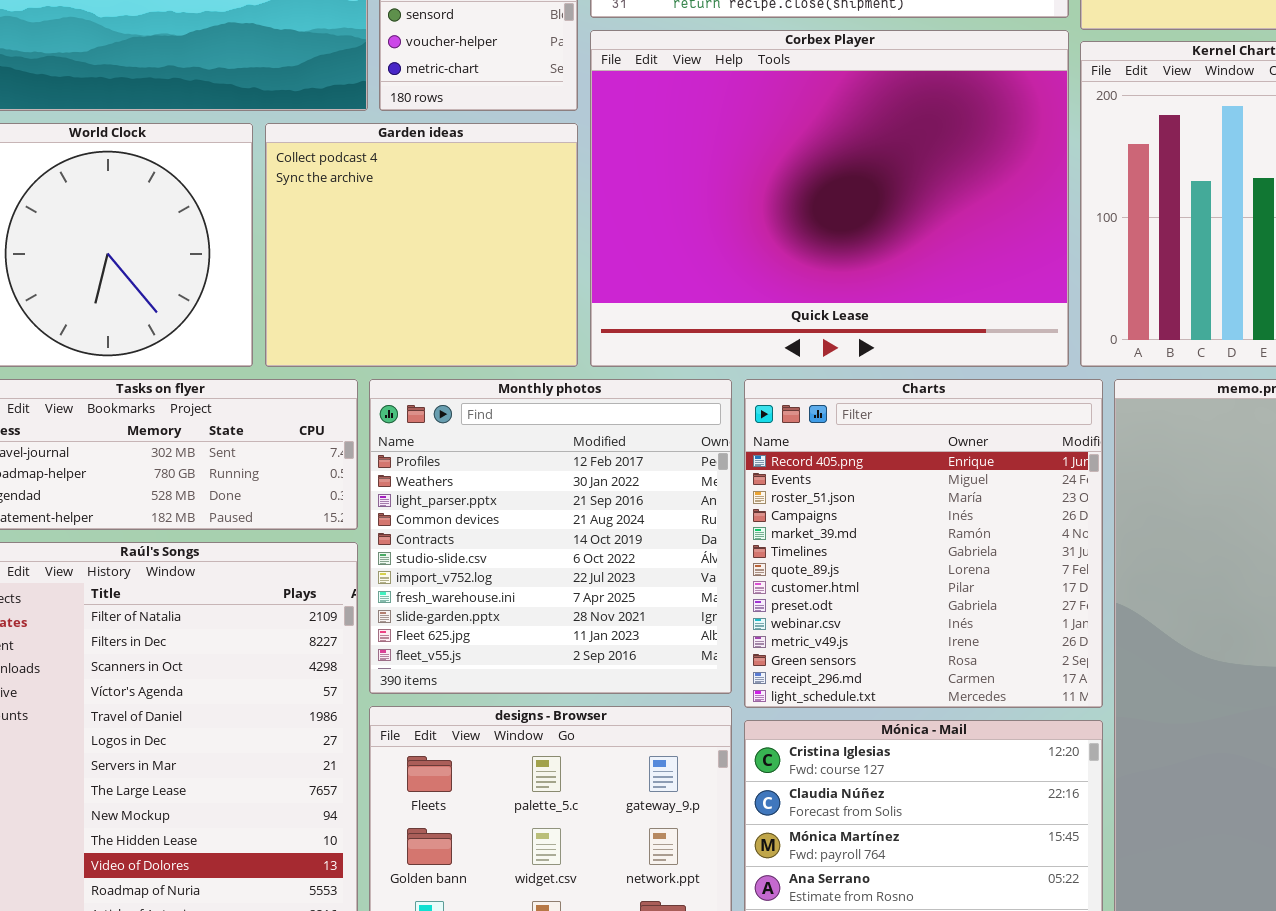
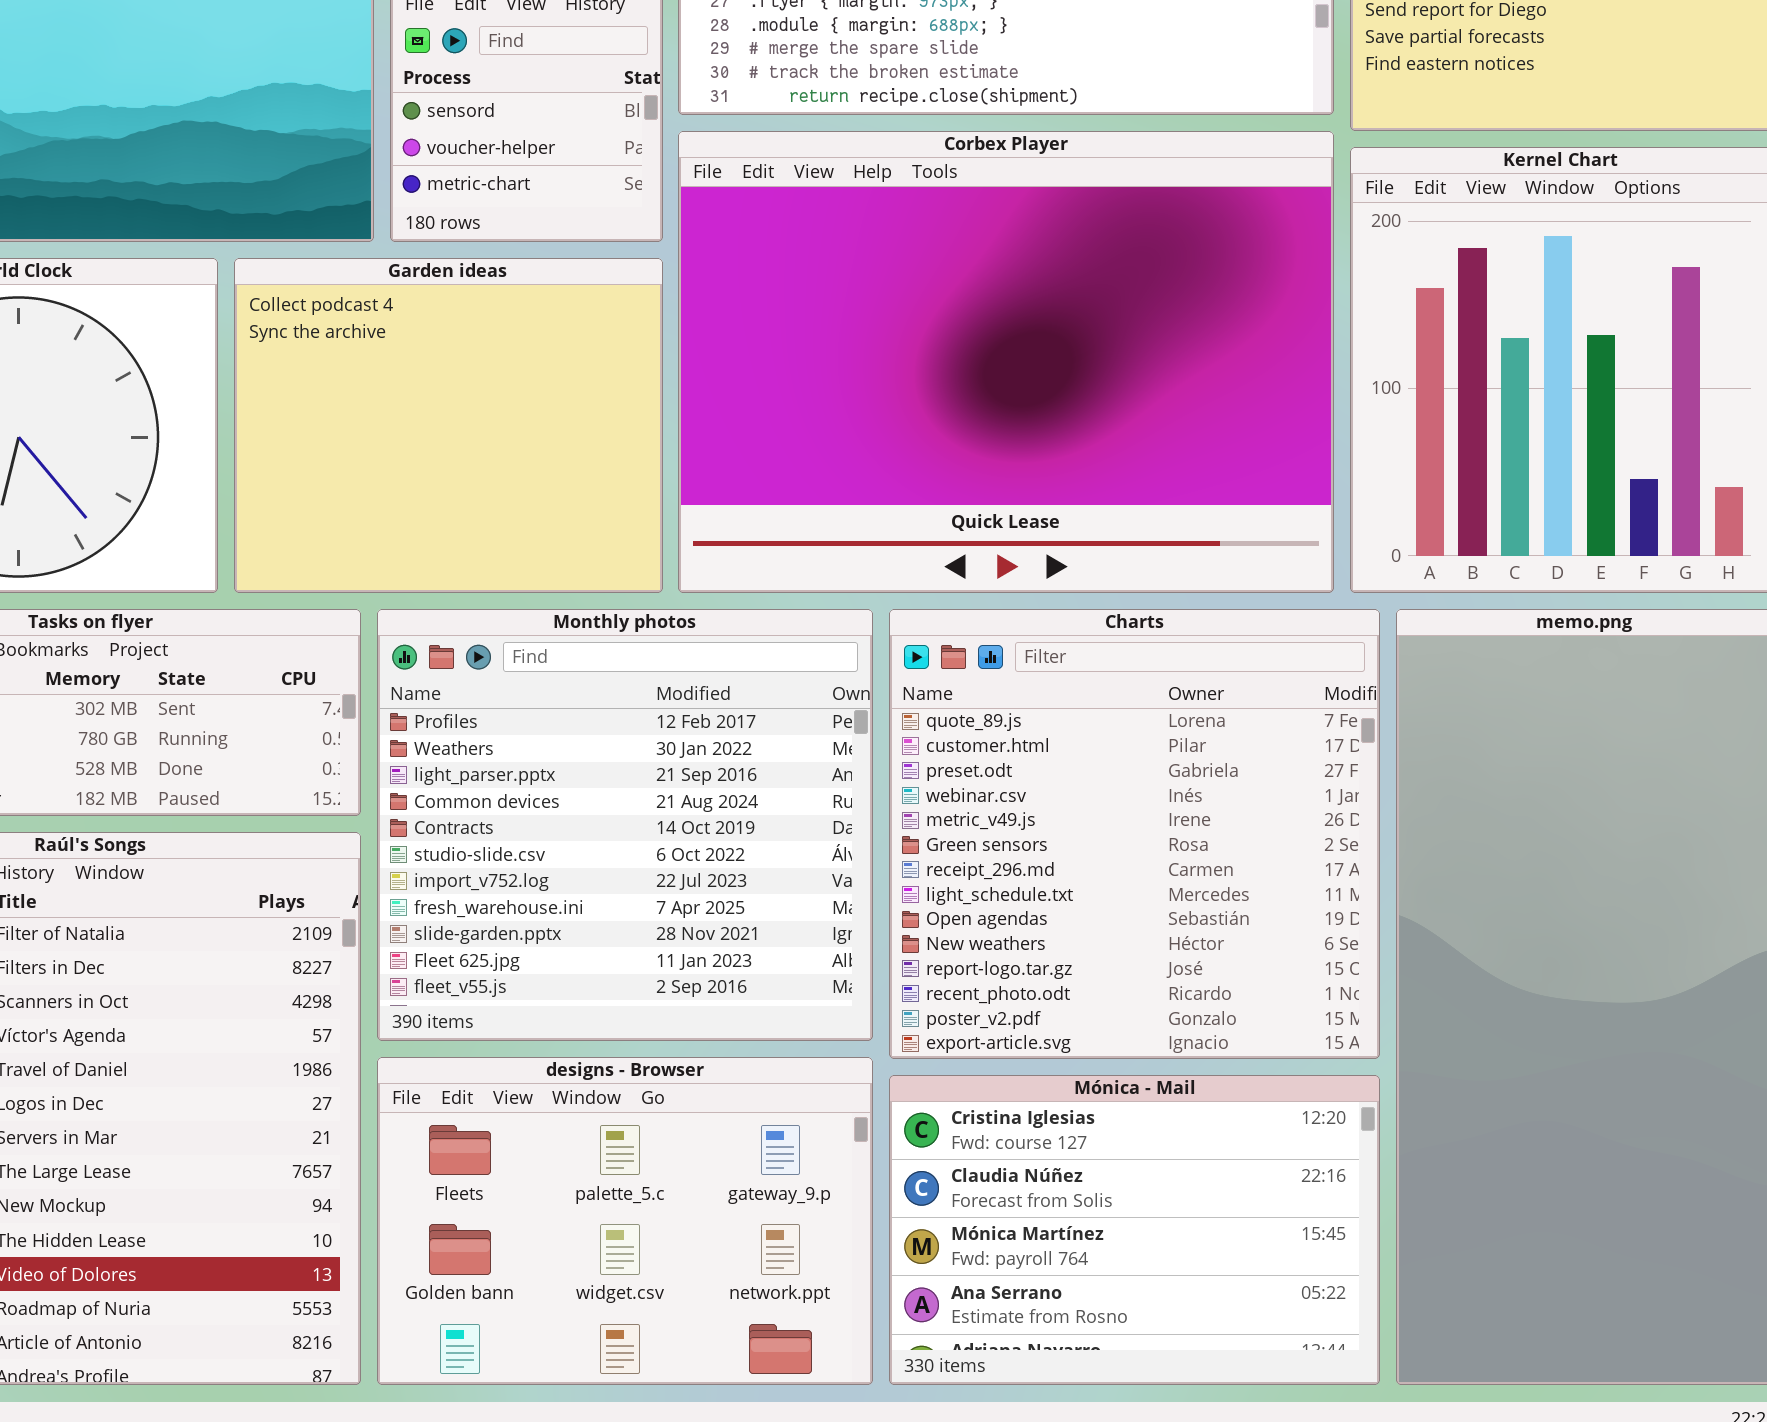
Charts: [744,379,1103,708] -> [889,609,1380,1059], scrolled down 6 rows

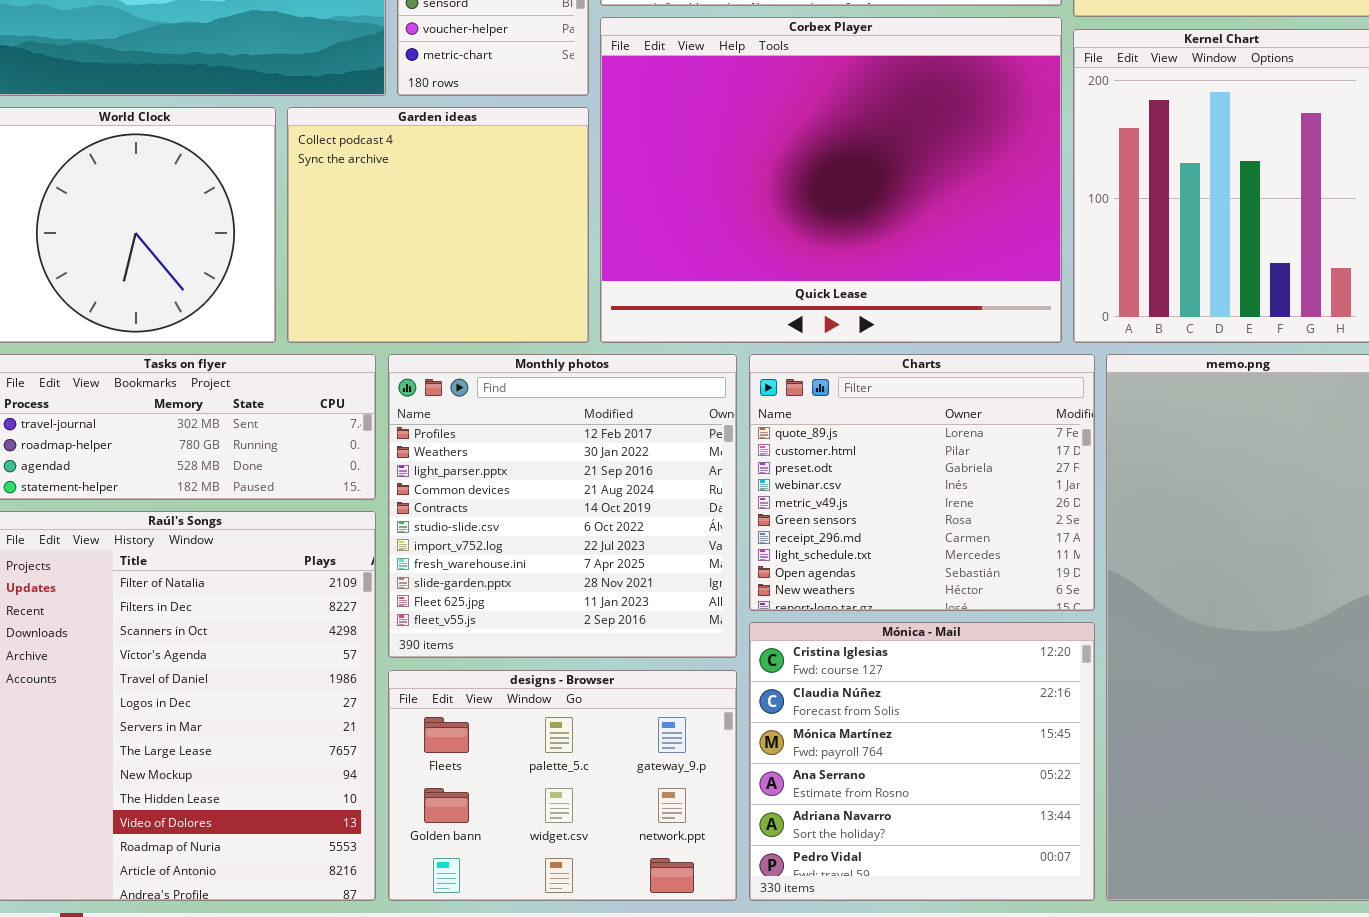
Charts: [889,609,1380,1059] -> [749,354,1095,611], resized
Mónica - Mail: [889,1075,1380,1385] -> [749,622,1095,901], resized

